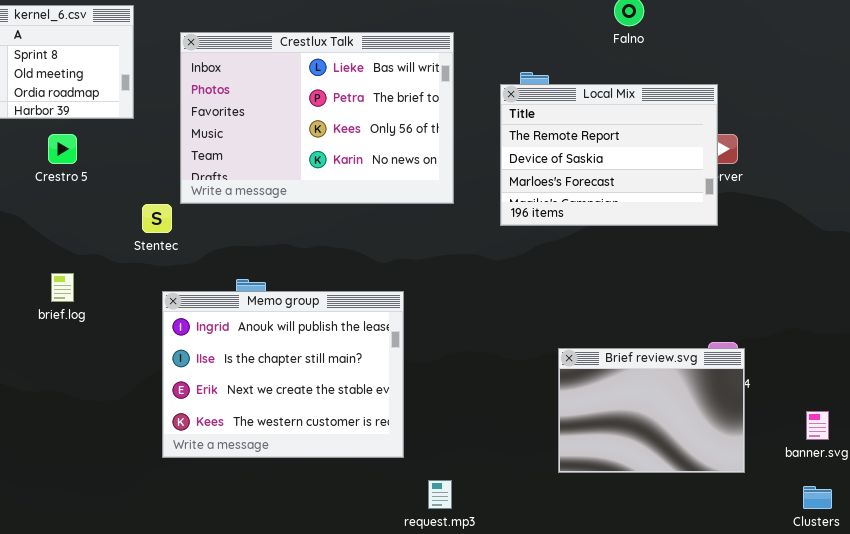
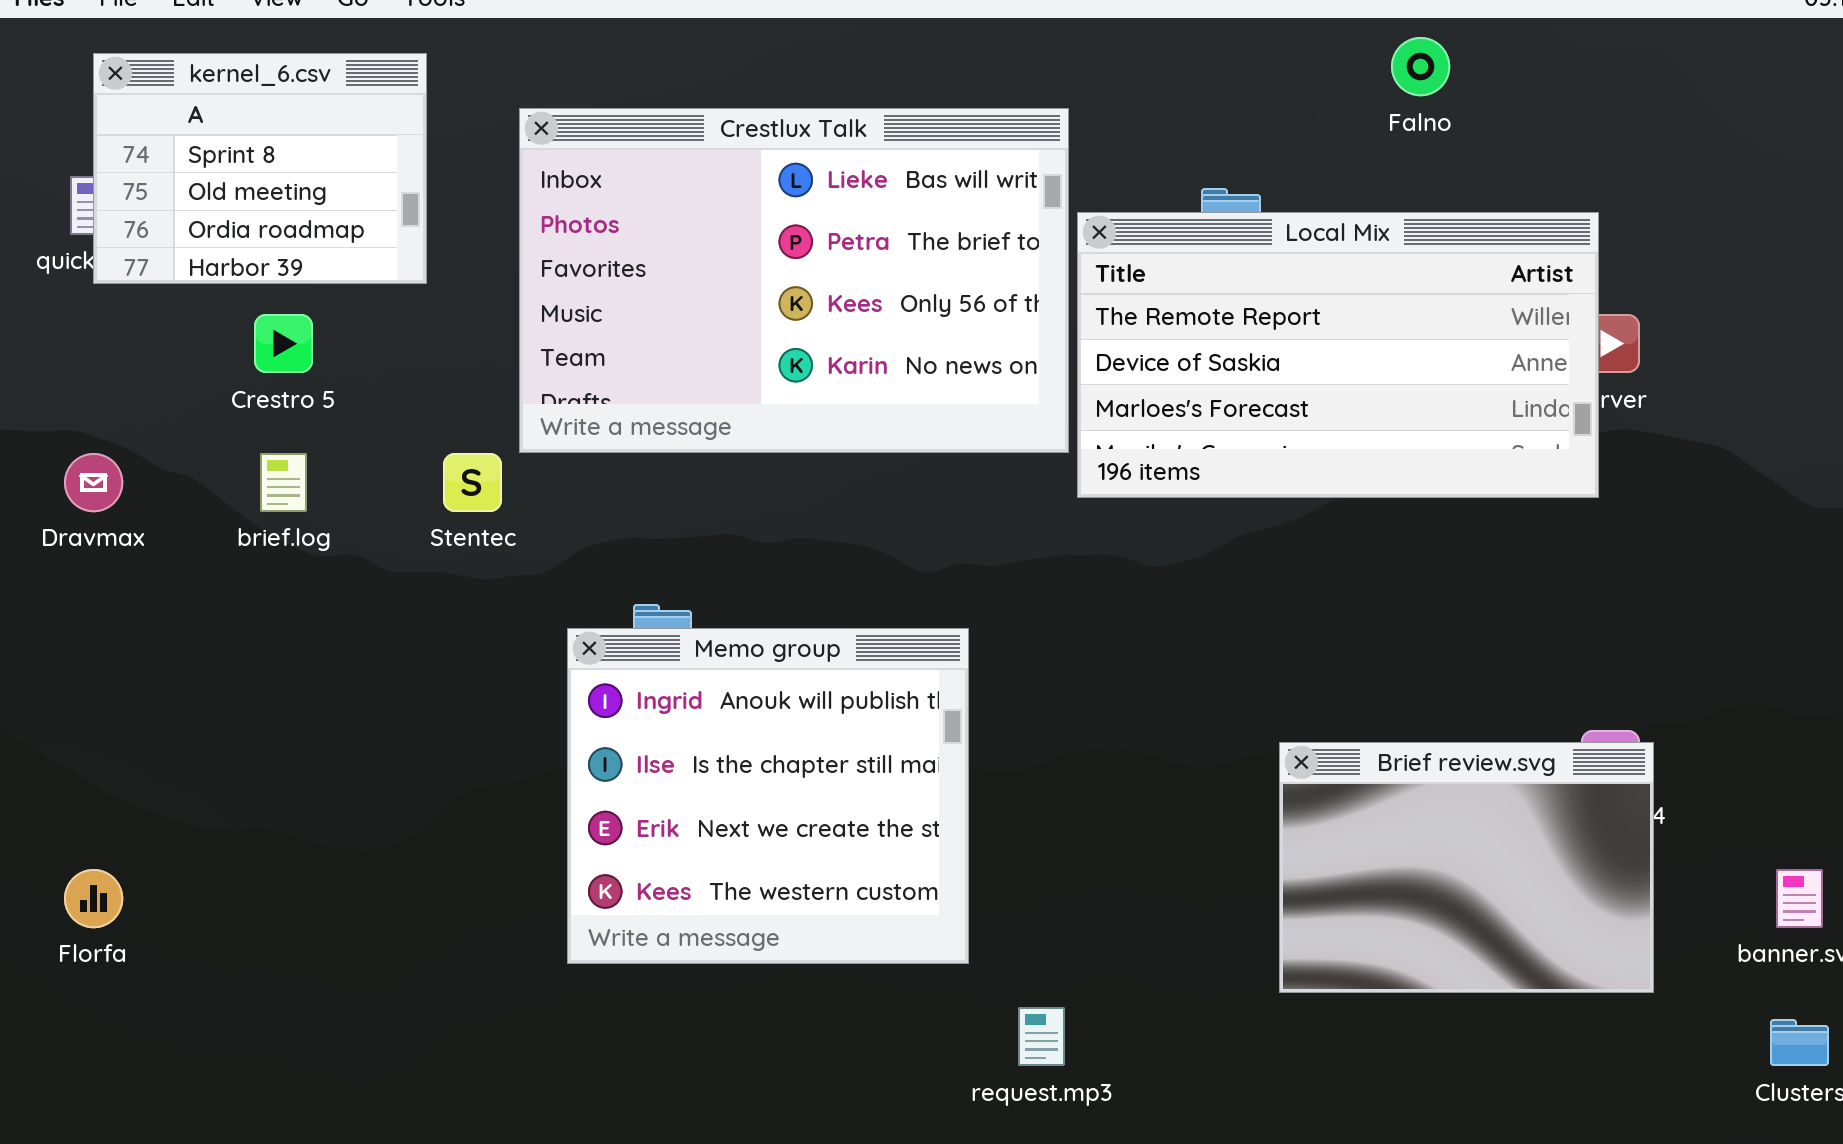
Local Mix: [500,84,718,226] -> [1077,212,1599,498], resized
brief.log: [51,273,74,302] -> [260,453,307,512], moved
Memo group: [162,291,404,458] -> [567,628,969,964], resized

